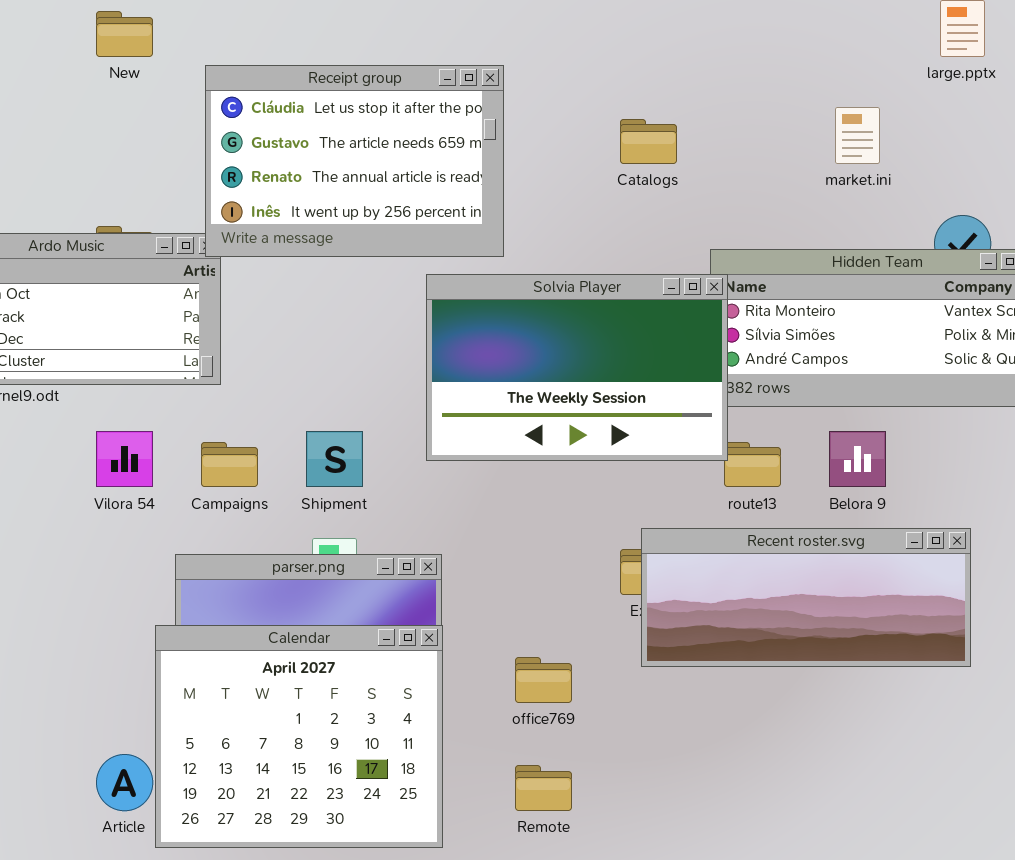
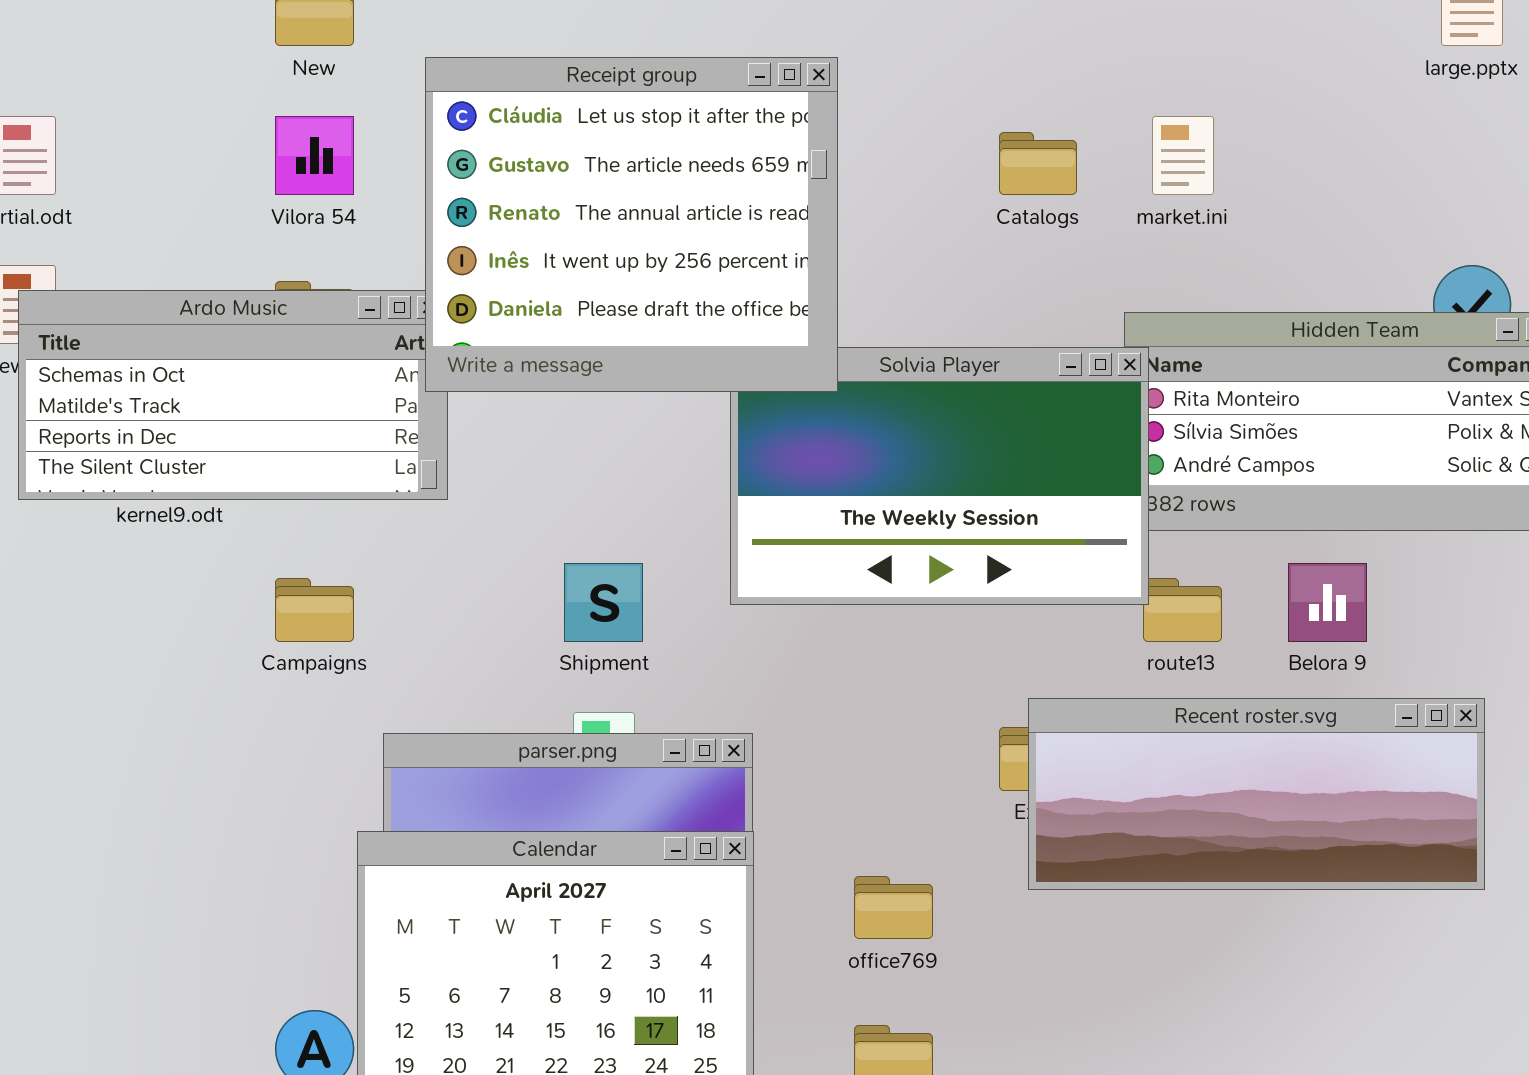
Receipt group: [205,65,504,257] -> [425,57,838,392], resized
market.ini: [835,107,880,164] -> [1152,116,1214,195], moved
Vilora 54: [96,431,153,487] -> [275,116,354,195], moved
Campaigns: [201,442,258,487] -> [275,578,354,642], moved

